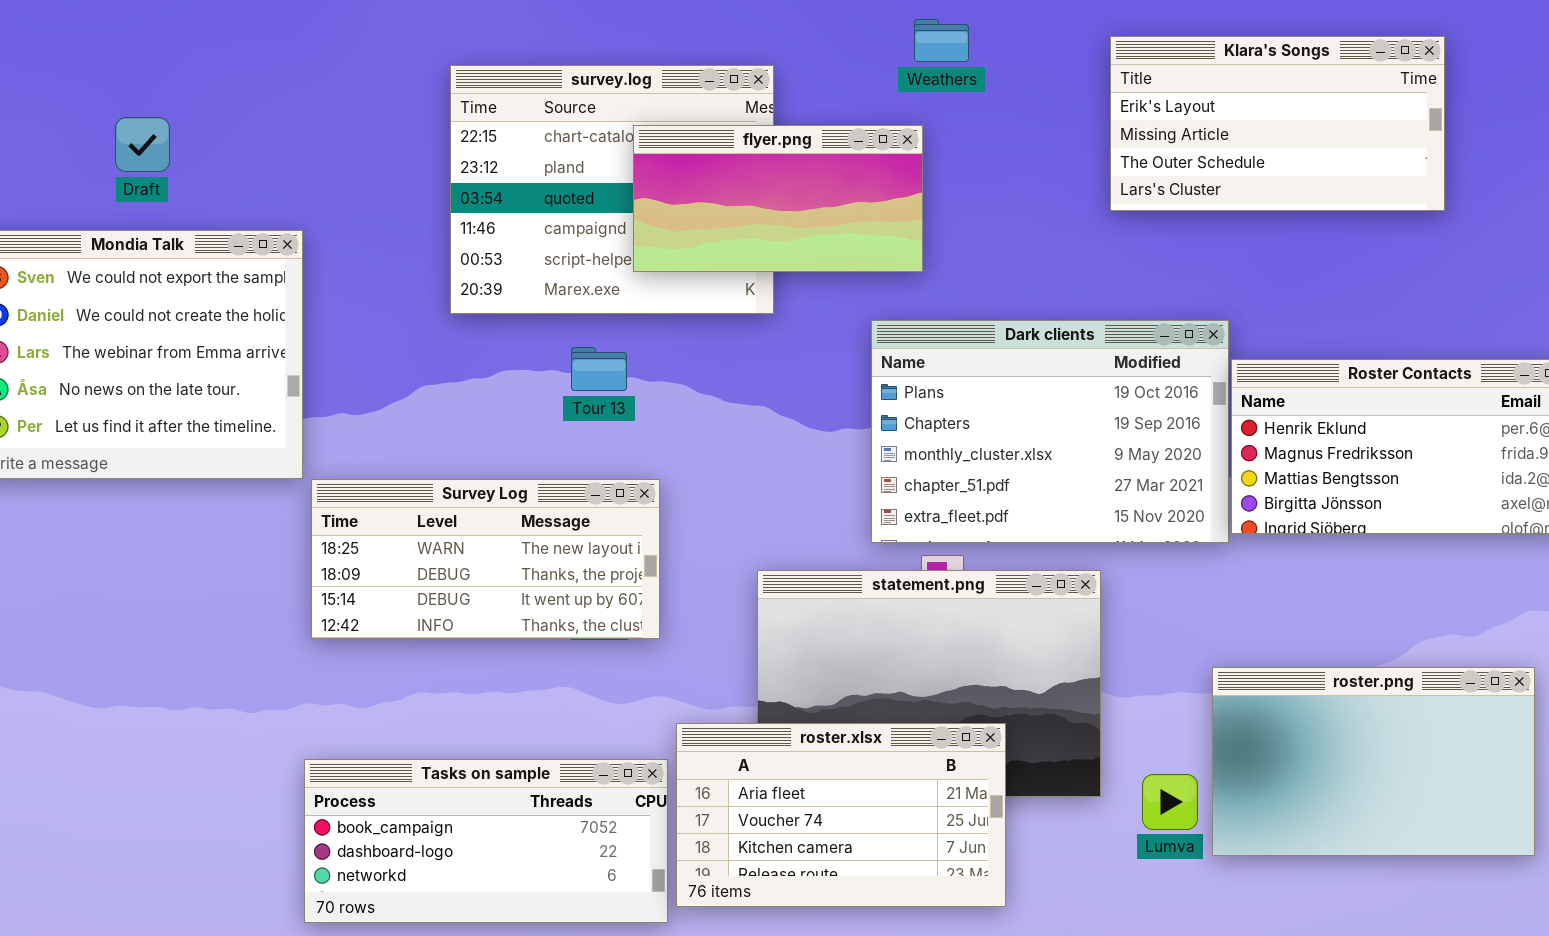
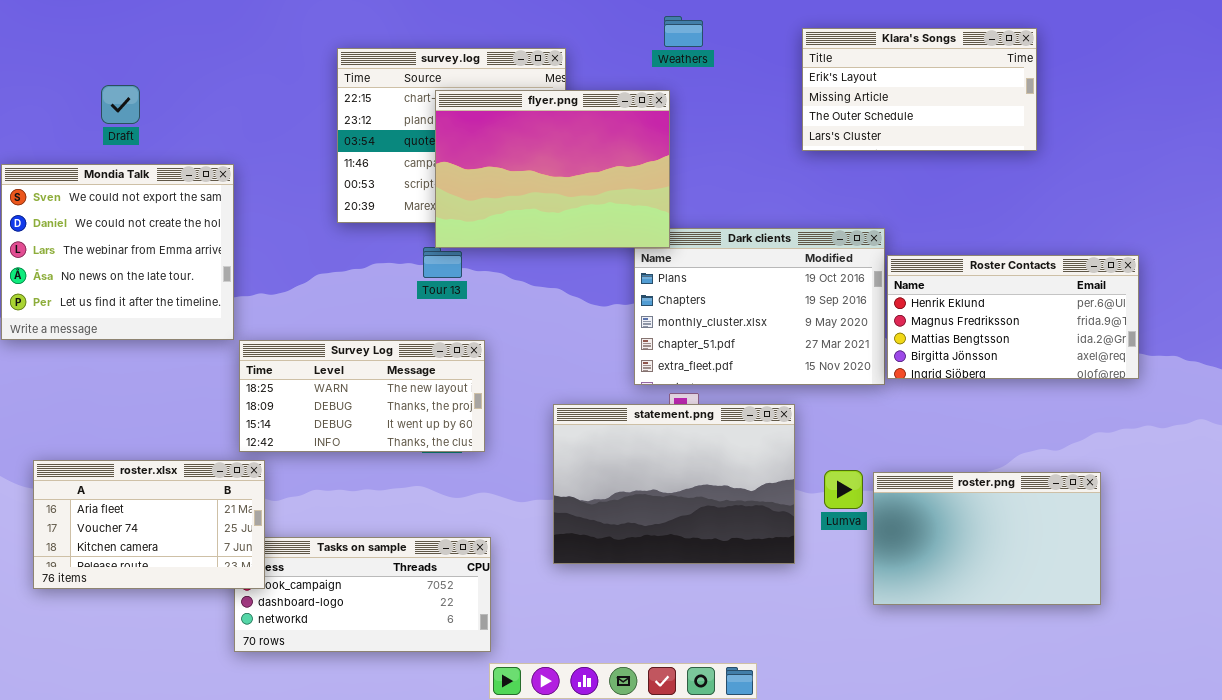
flyer.png: [633,125,923,272] -> [435,90,670,248], resized
roster.xlsx: [676,723,1006,907] -> [33,460,265,589], moved
Lumva: [1142,774,1198,830] -> [824,470,863,509], moved

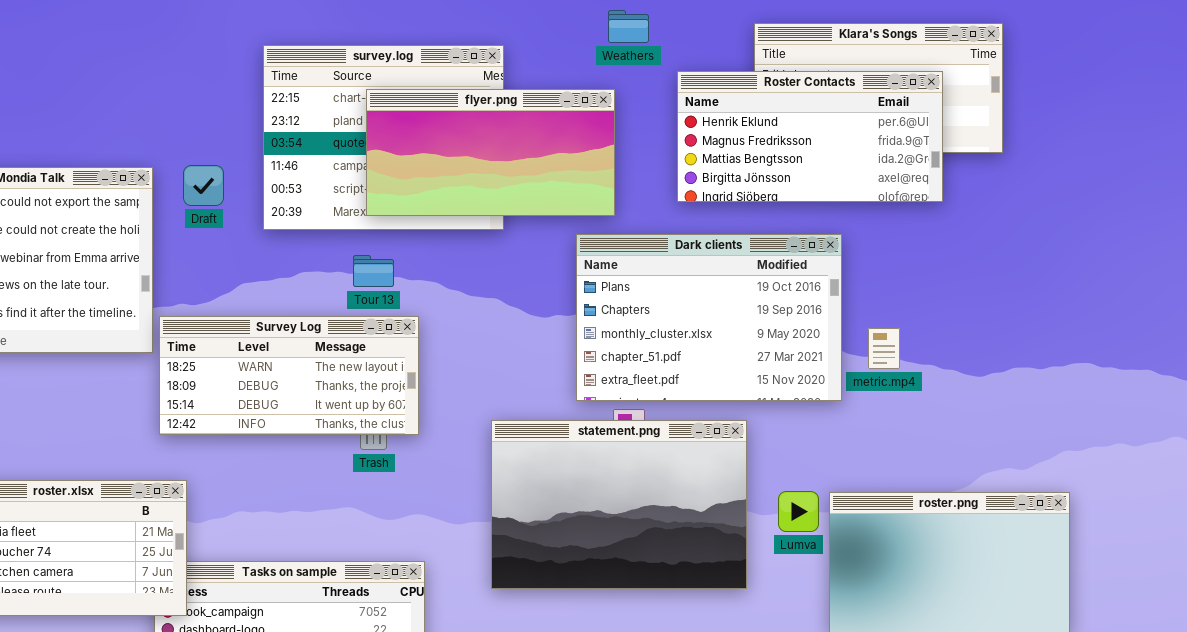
Draft: [101,85,140,124] -> [183,165,224,206], moved
flyer.png: [435,90,670,248] -> [366,89,615,216], resized
Roster Contacts: [887,255,1139,379] -> [677,71,943,202], moved
Survey Log: [239,340,485,452] -> [159,316,419,435], moved

